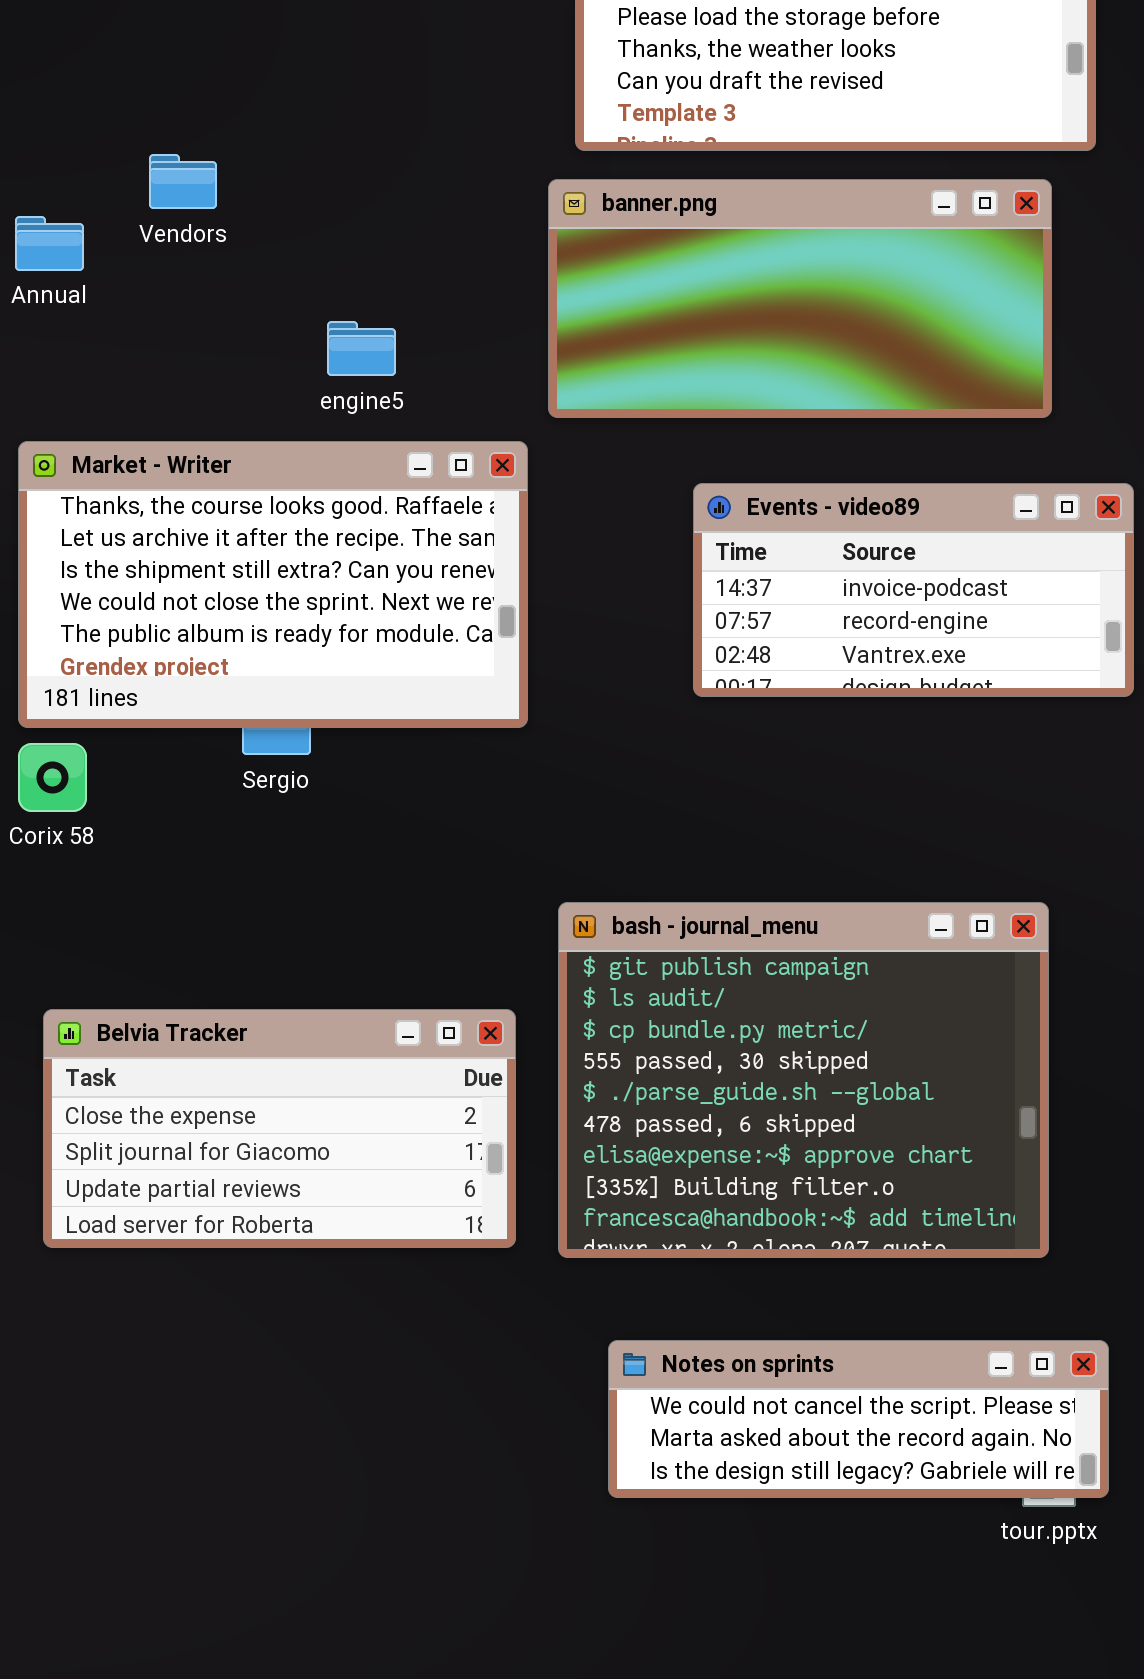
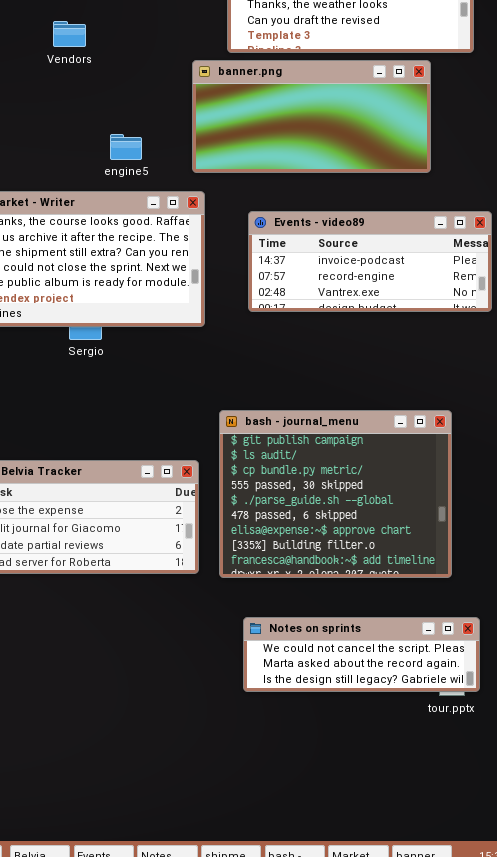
Vendors: [149,154,217,209] -> [53,21,86,47], moved
banner.png: [548,179,1052,418] -> [192,60,431,173], moved
Events - video89: [693,483,1134,697] -> [248,211,492,312], resized

